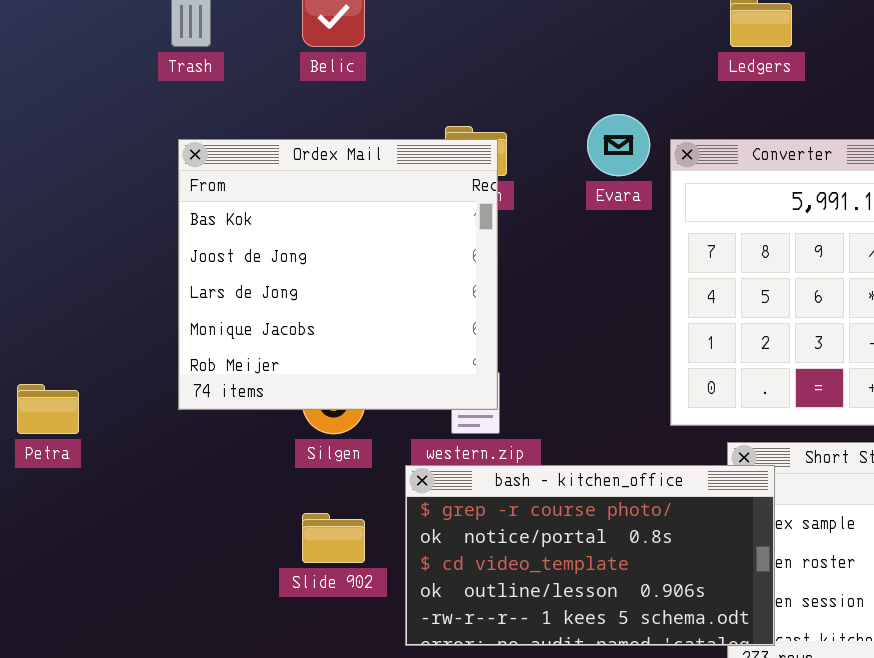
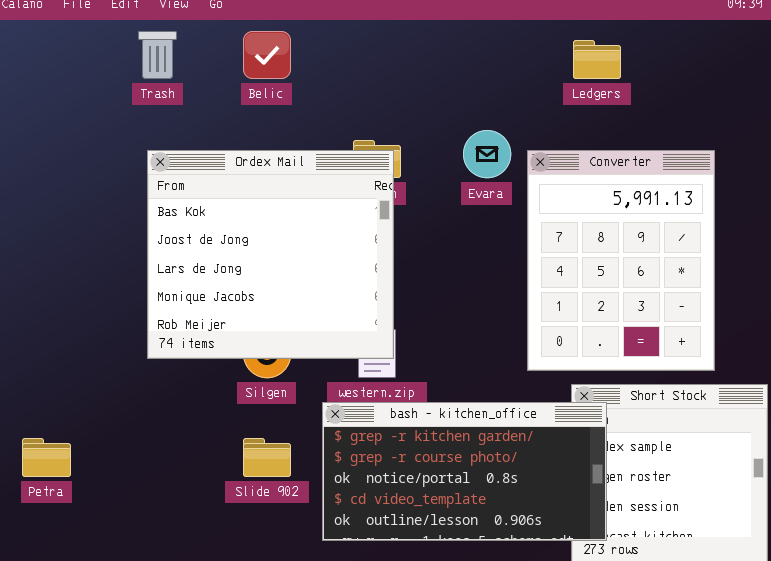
Petra: [17,384,79,434] -> [22,438,71,477], moved
bash - kitchen_office: [405,465,775,646] -> [322,402,607,541], scrolled up 1 row

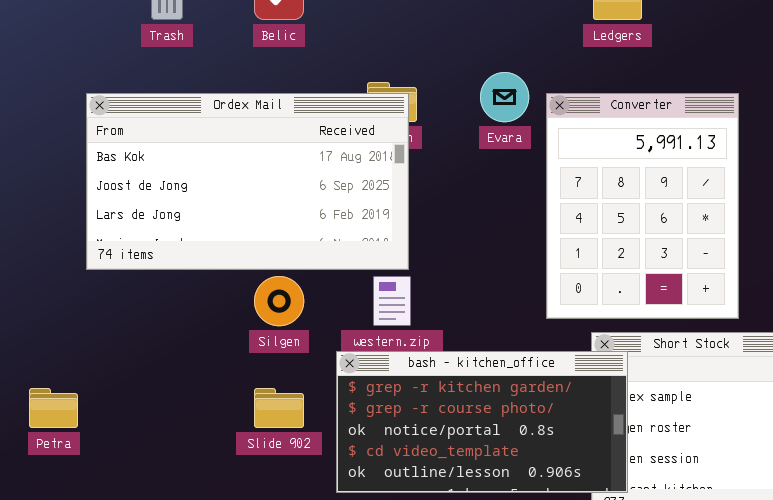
Ordex Mail: [147,150,394,359] -> [86,93,409,270], resized

